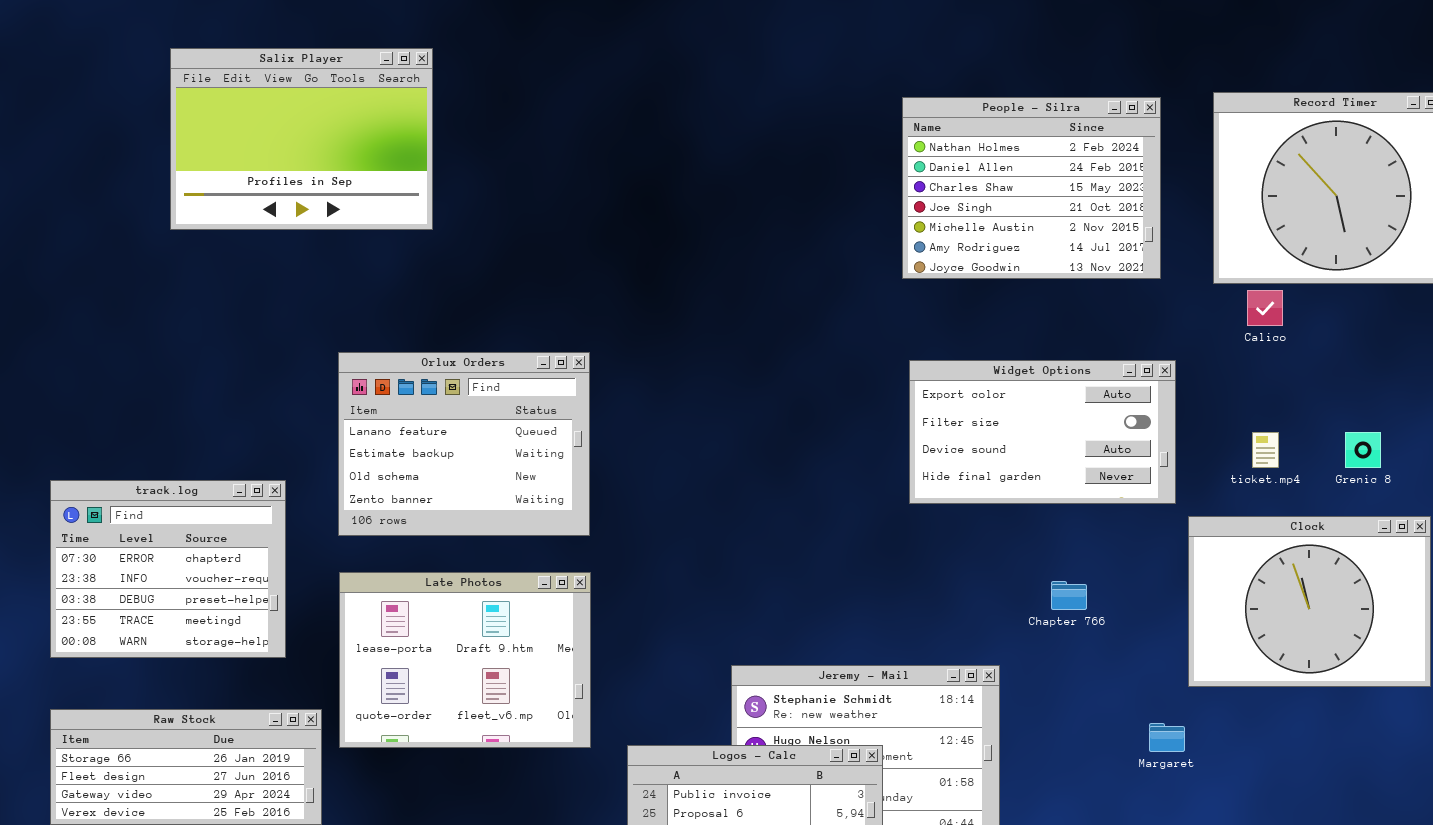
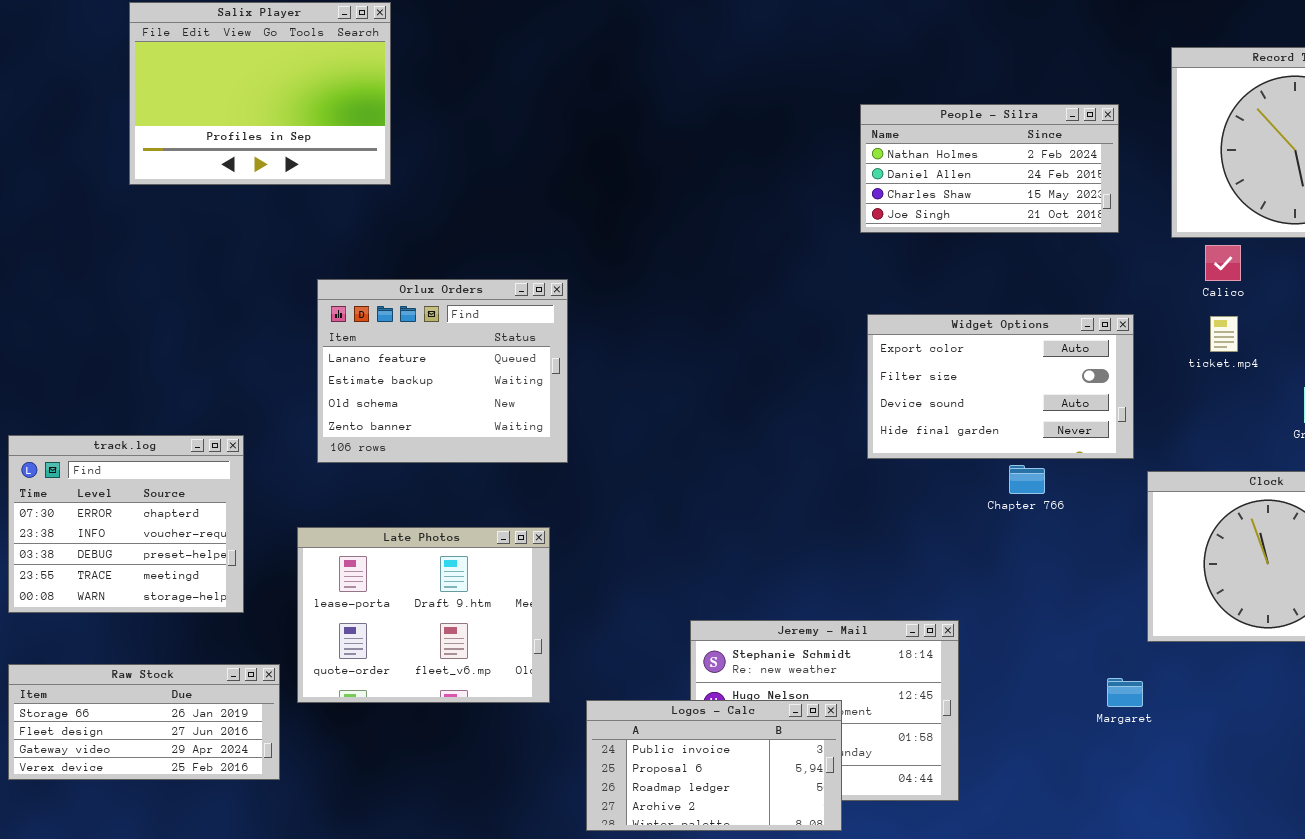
People - Silra: [902,97,1161,279] -> [860,104,1119,233], resized
Orlux Orders: [338,352,590,536] -> [317,279,568,463], moved
ticket.mp4: [1252,432,1279,468] -> [1210,316,1238,352], moved
Chapter 766: [1051,581,1087,610] -> [1009,465,1045,494], moved

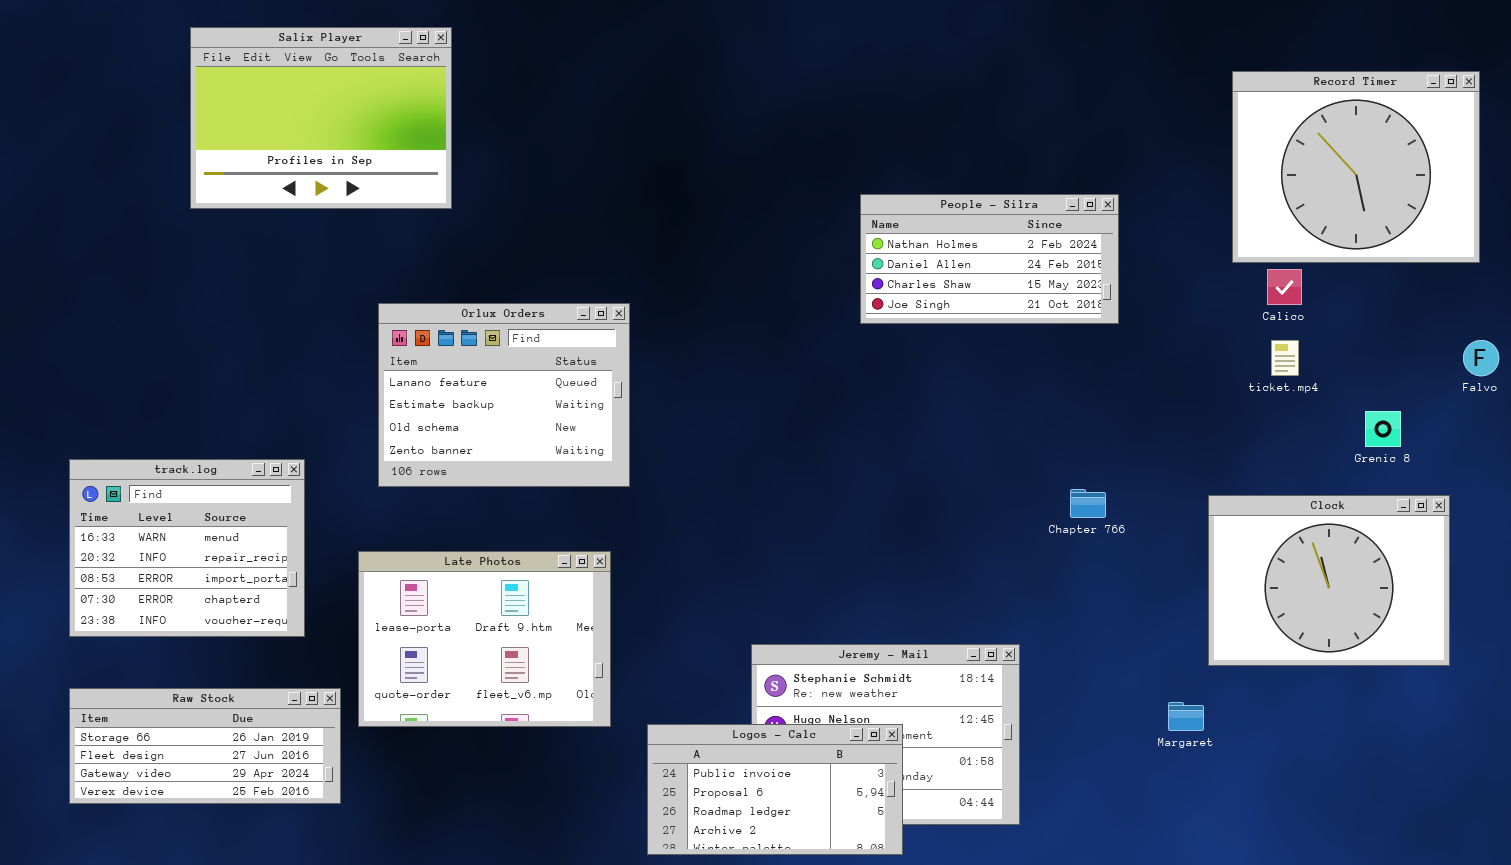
People - Silra: [860,104,1119,233] -> [860,194,1119,324], moved
Widget Options: [867,314,1134,459] -> none, closed
track.log: [8,435,244,613] -> [69,459,305,637], scrolled up 3 rows

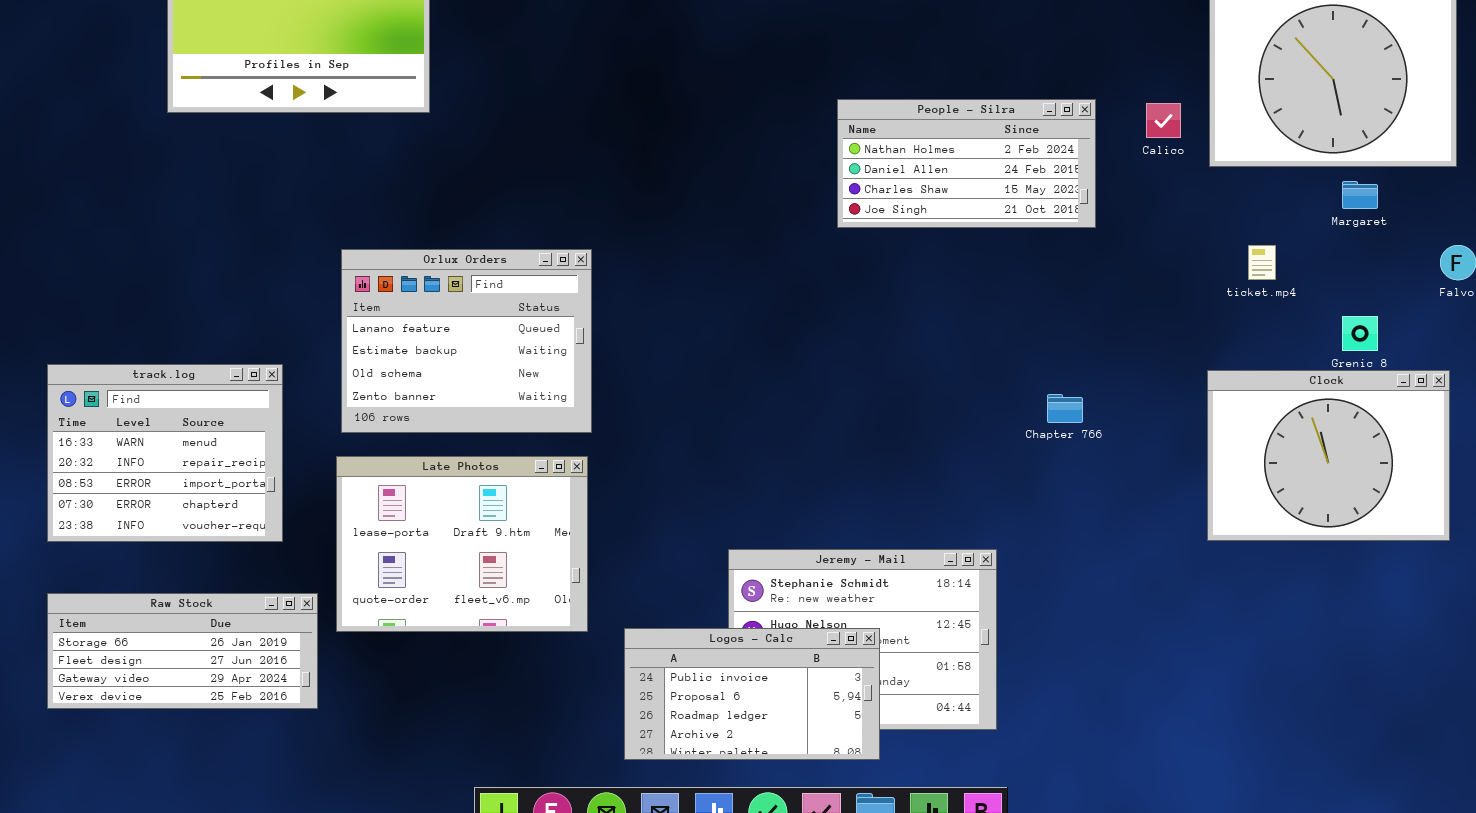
Calico: [1267,269,1302,305] -> [1146,103,1181,138], moved
Orlux Orders: [378,303,630,487] -> [341,249,592,433], moved
Clock: [1208,495,1450,666] -> [1207,370,1450,541], moved
Margaret: [1168,702,1204,731] -> [1342,181,1378,209], moved

